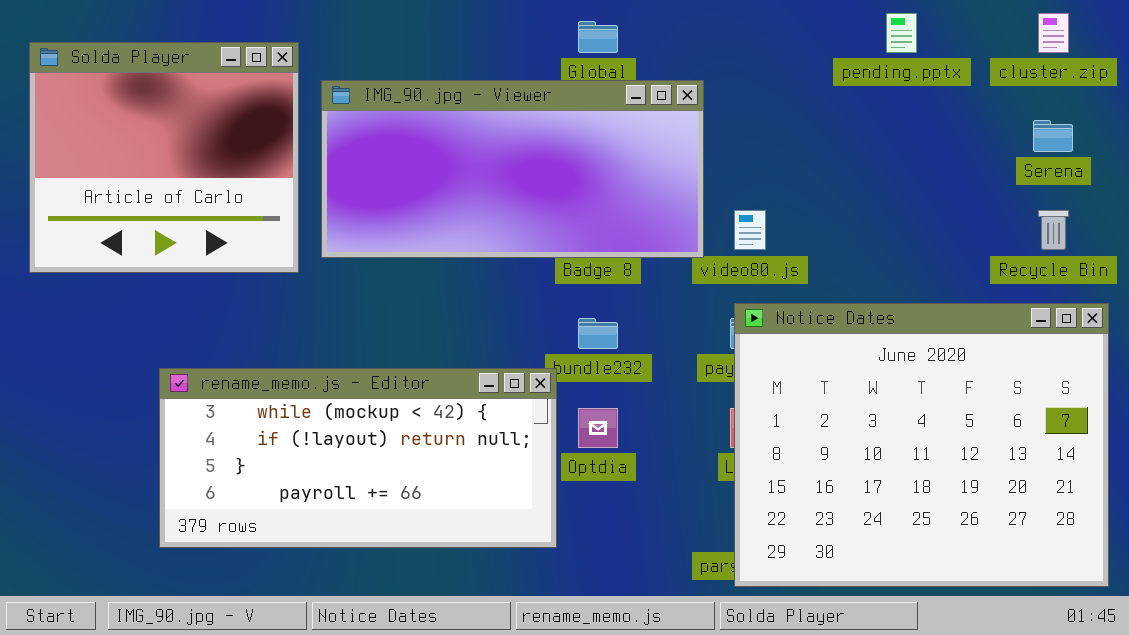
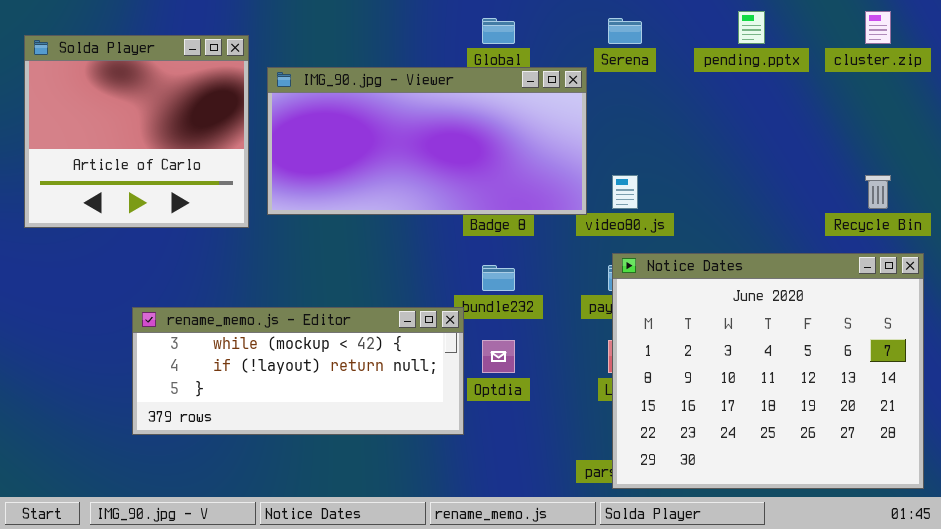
Serena: [1033,120,1073,152] -> [608,18,642,44], moved
rename_memo.js - Editor: [159,368,557,548] -> [132,307,464,435], resized

